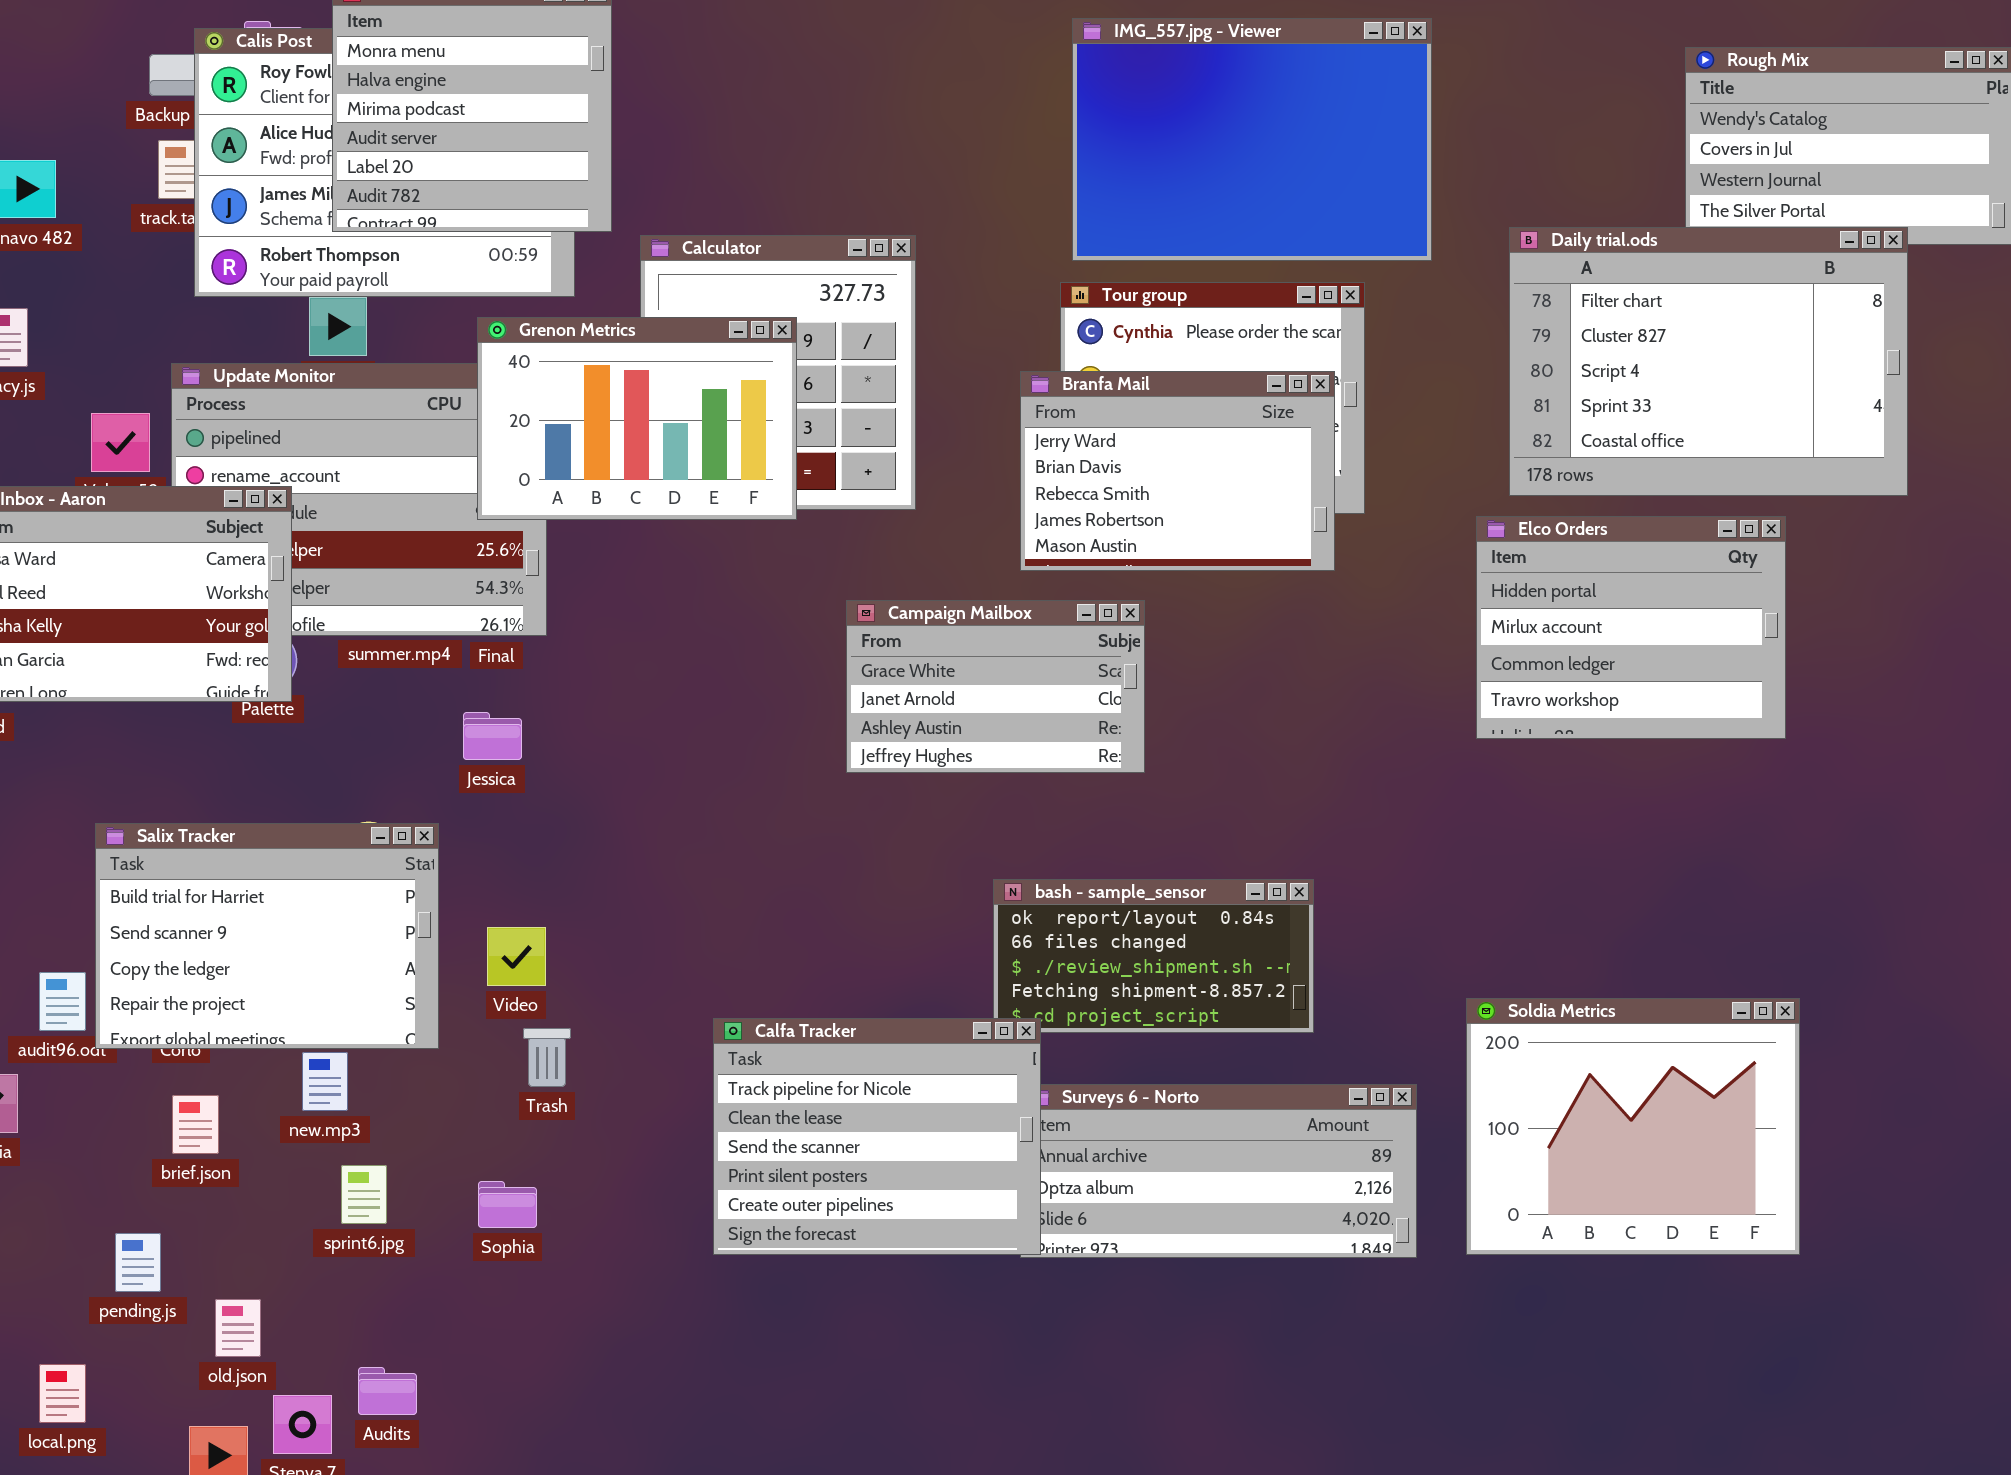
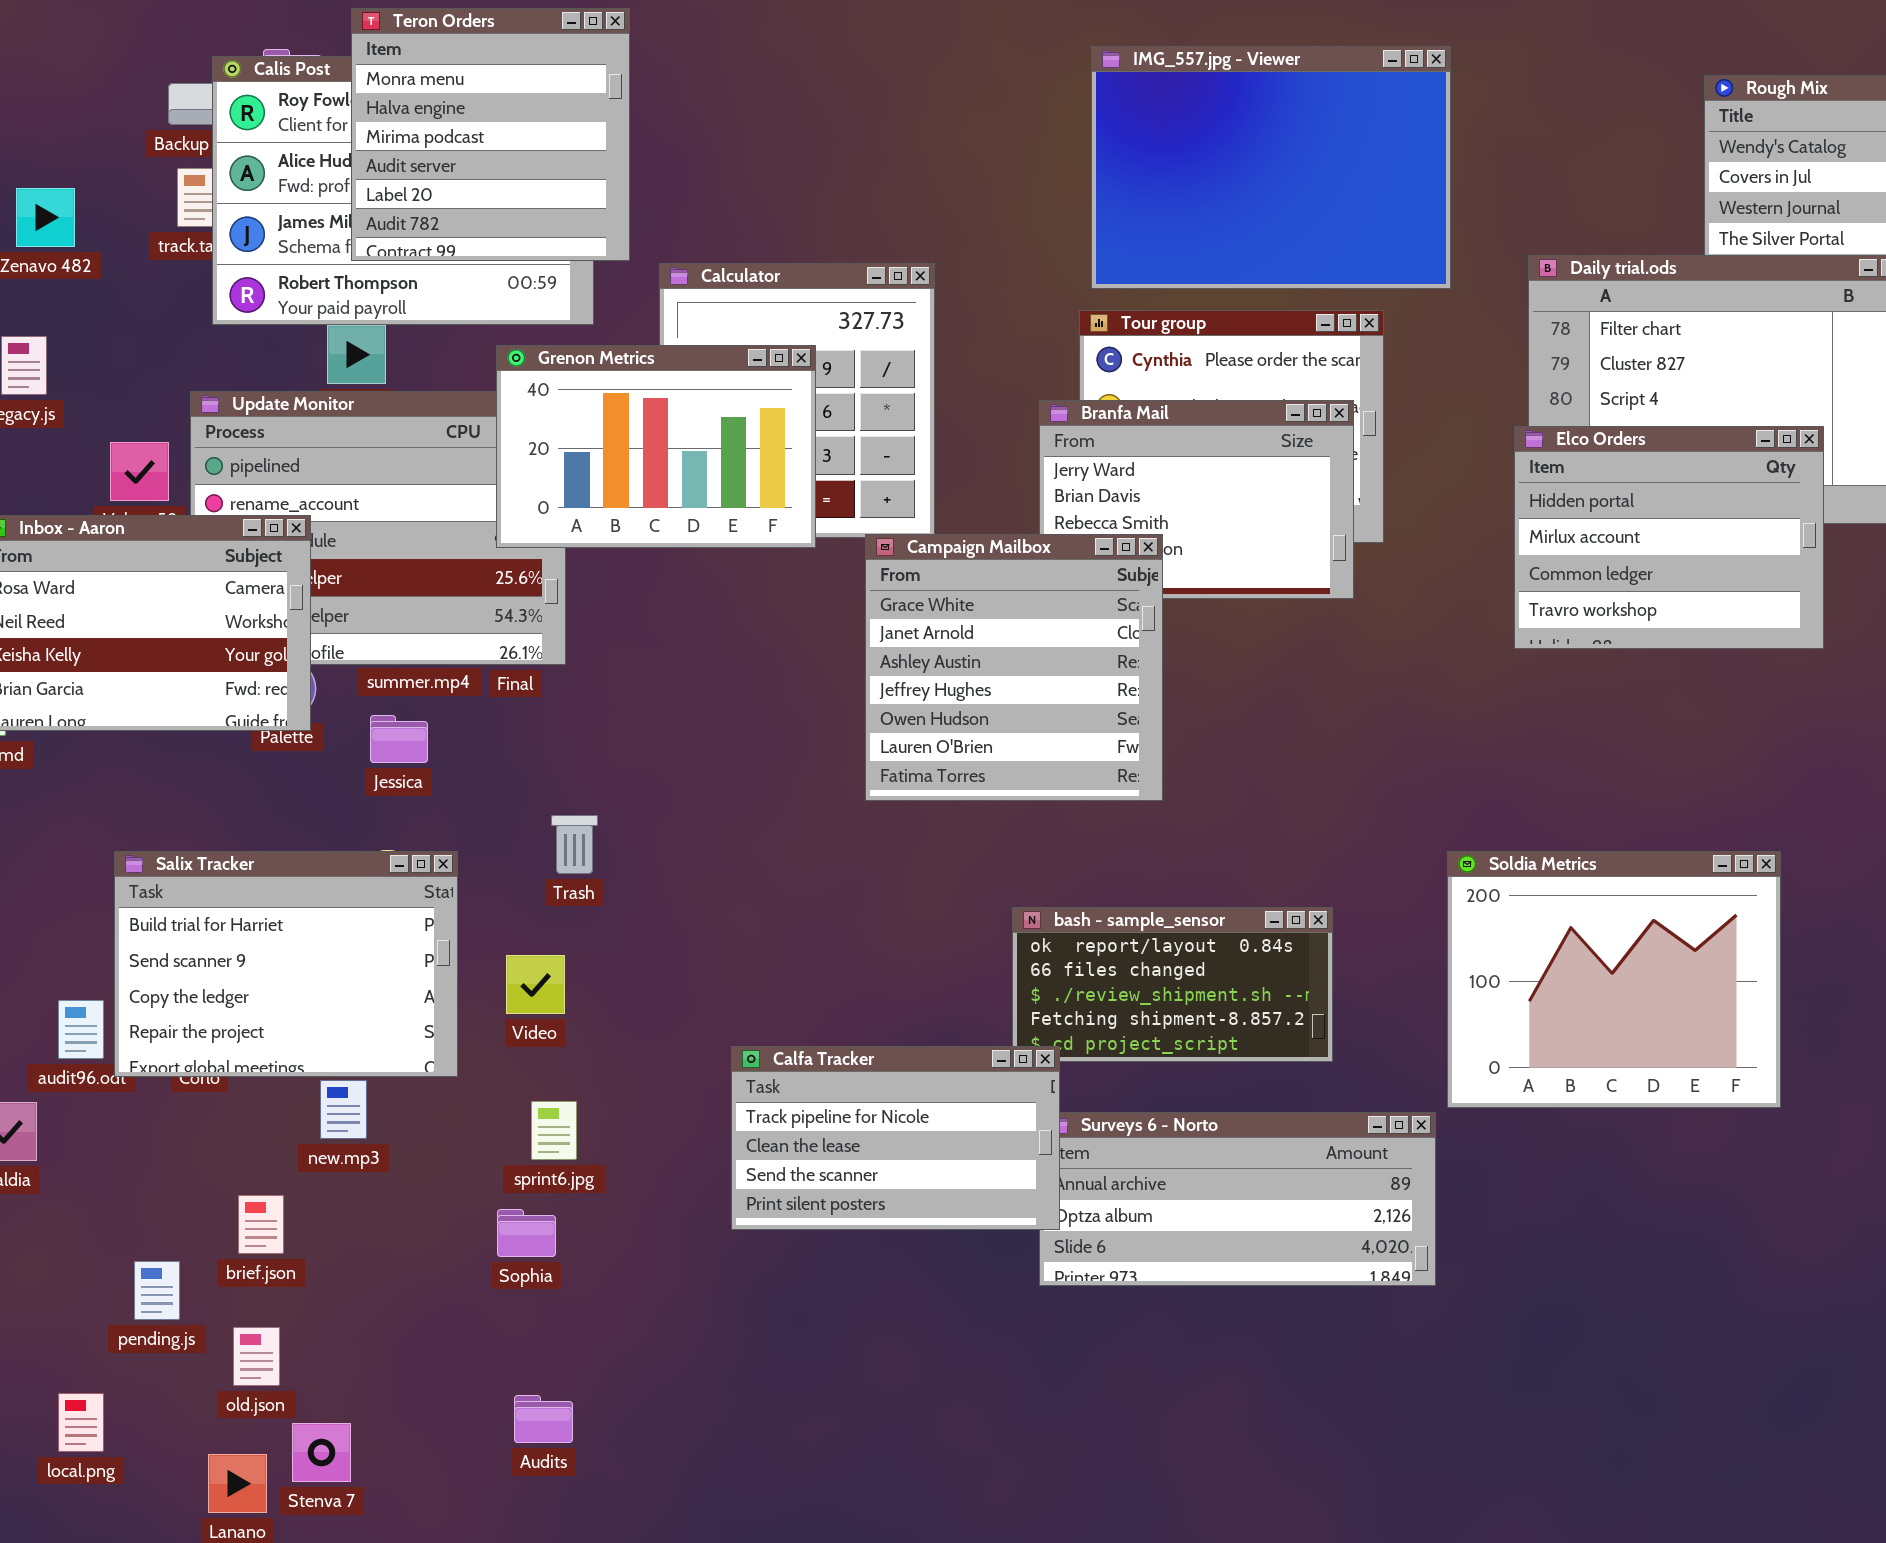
Elco Orders: [1476,516,1786,739] -> [1514,426,1824,649], moved
Campaign Mailbox: [846,600,1145,773] -> [865,534,1163,801], resized
Jessica: [463,712,522,760] -> [370,715,428,763], moved
Soldia Metrics: [1466,998,1800,1255] -> [1447,851,1781,1108], moved
Calfa Tracker: [713,1018,1041,1255] -> [731,1046,1060,1230], resized
Trash: [523,1028,571,1087] -> [551,815,598,874], moved
brief.json: [172,1095,219,1154] -> [238,1195,284,1254], moved
sprint6.jpg: [341,1165,387,1224] -> [531,1101,577,1160], moved
Audits: [358,1367,417,1415] -> [514,1395,573,1443], moved

